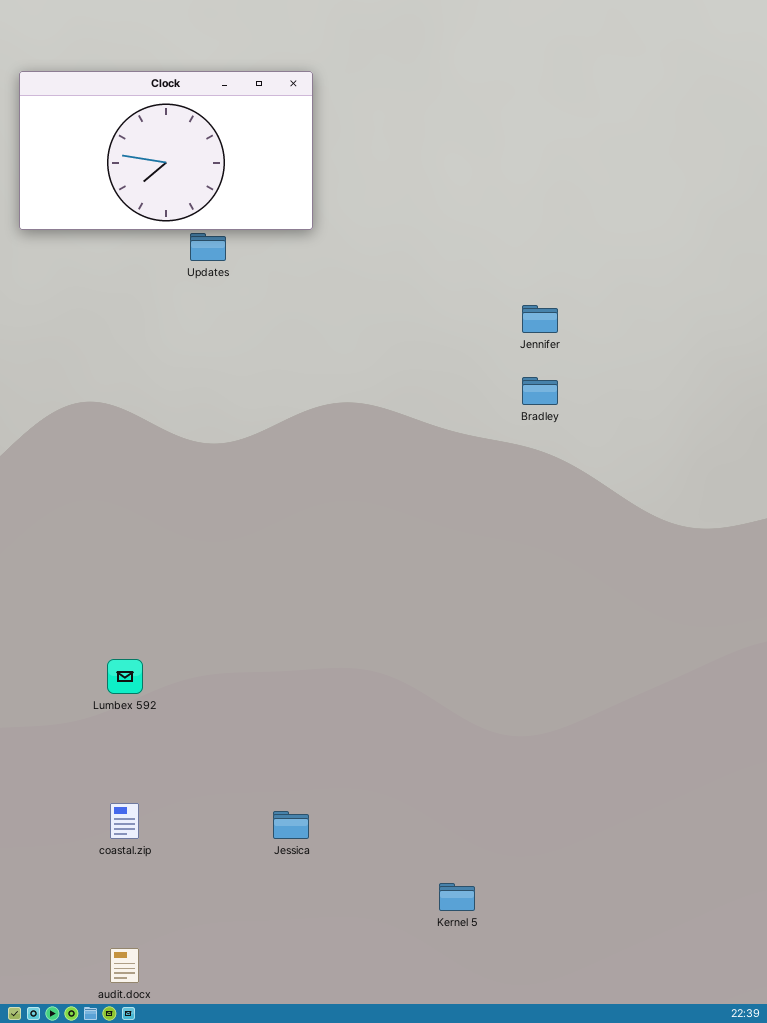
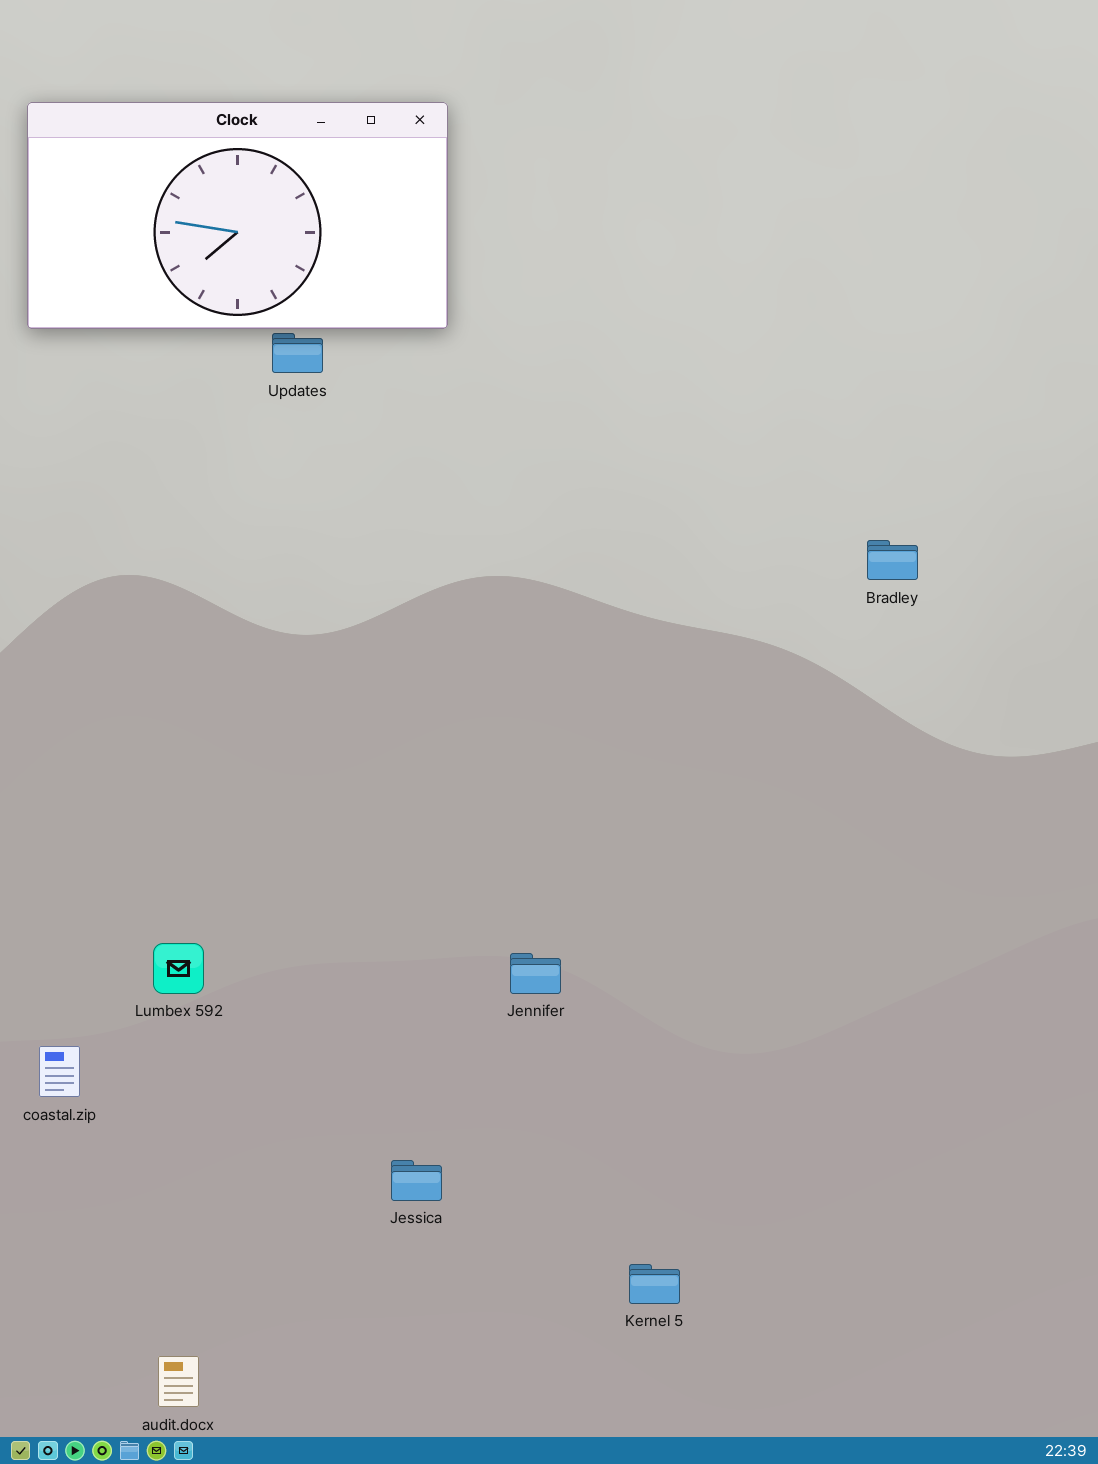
Jennifer: [522,305,558,333] -> [510,953,561,994], moved
Bradley: [522,377,558,405] -> [867,540,918,580], moved
coastal.zip: [110,803,139,839] -> [39,1046,80,1097], moved

